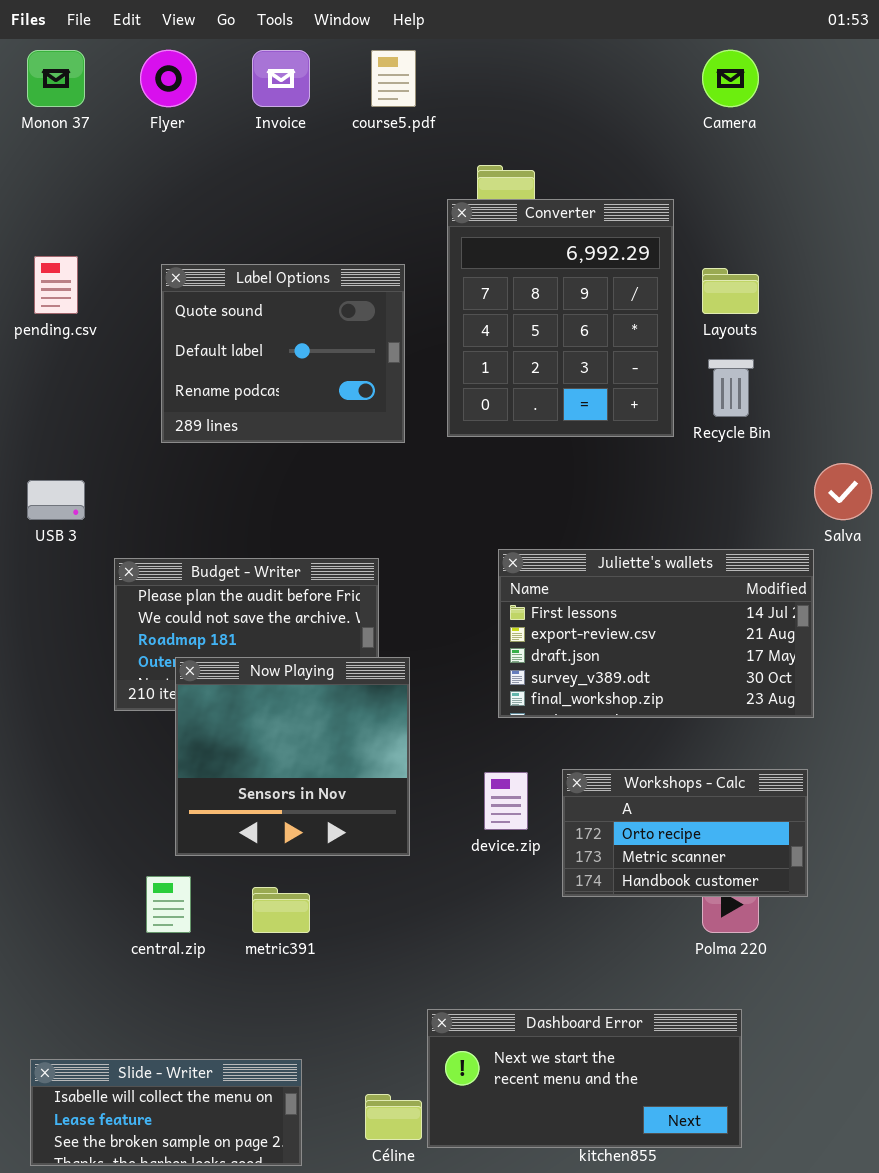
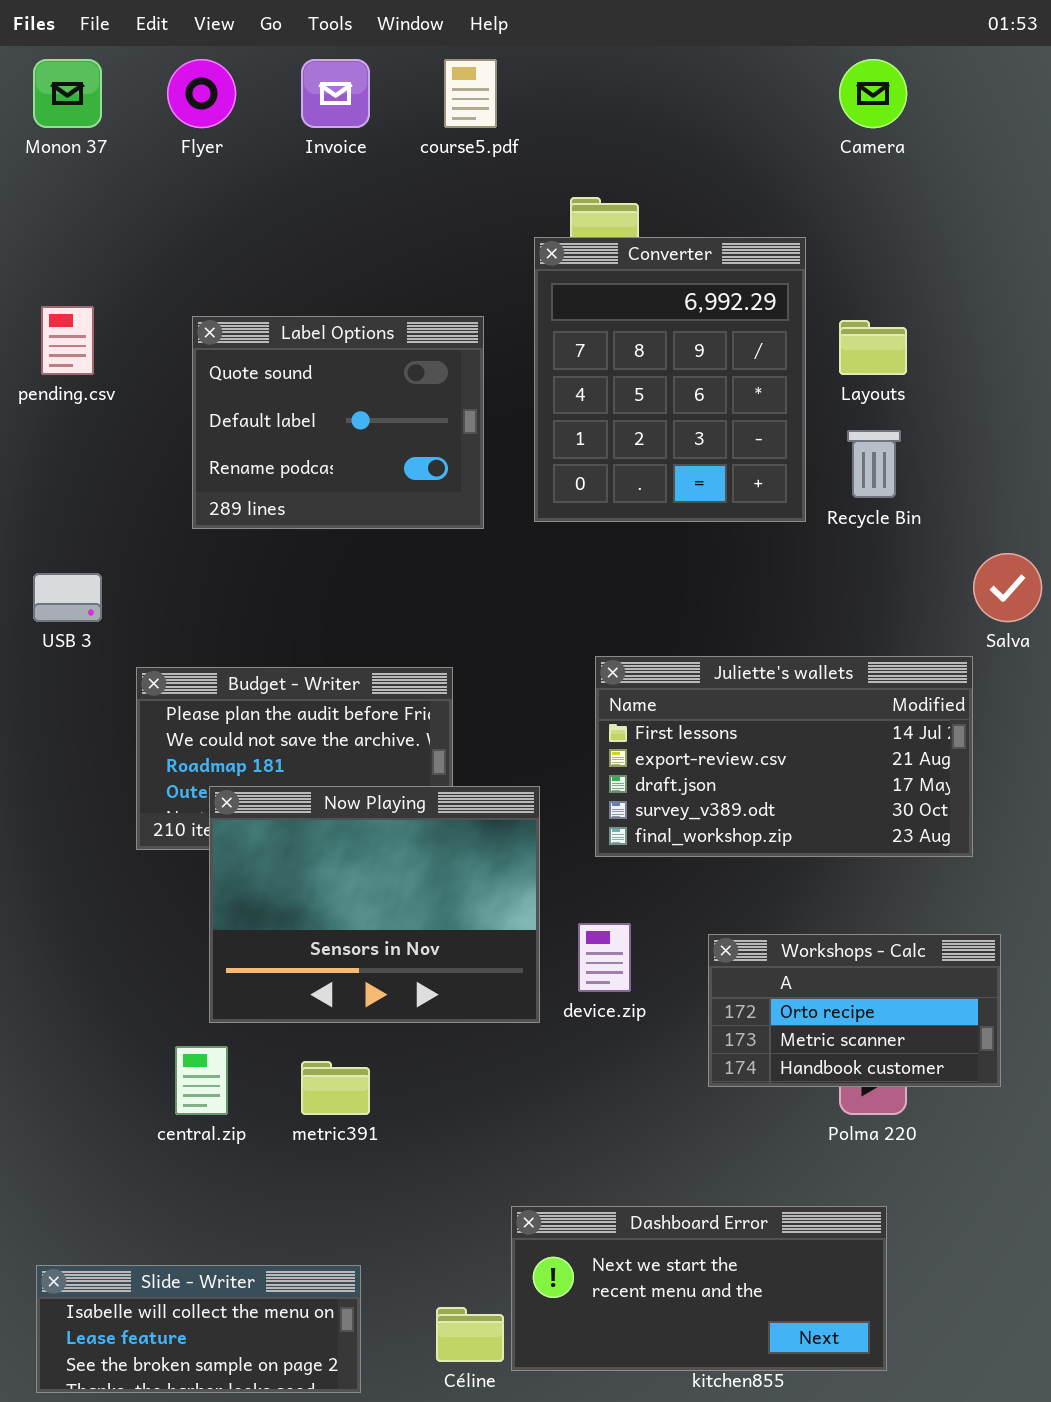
Now Playing: [175,657,410,856] -> [209,786,540,1023], resized
Workshops - Calc: [562,769,808,897] -> [708,934,1001,1087], moved

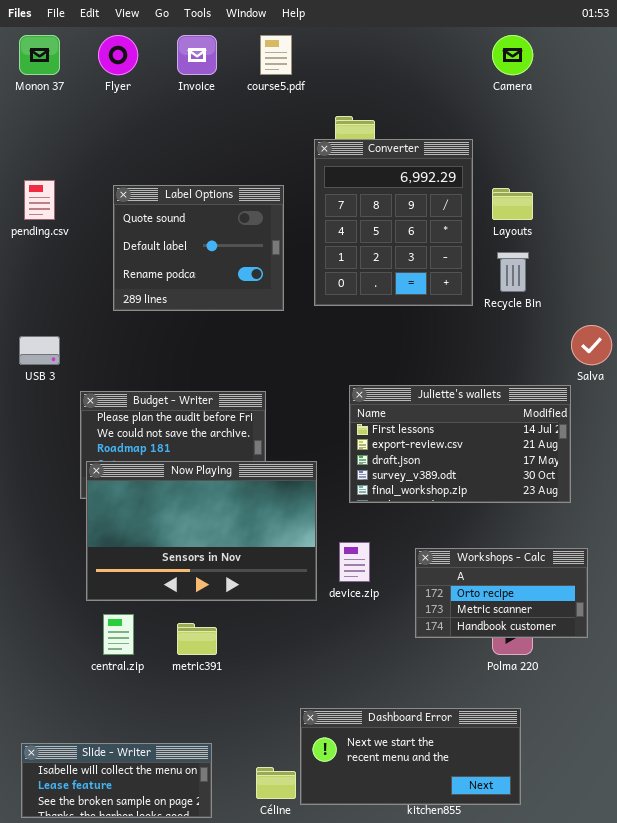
Now Playing: [209,786,540,1023] -> [86,461,317,601], resized

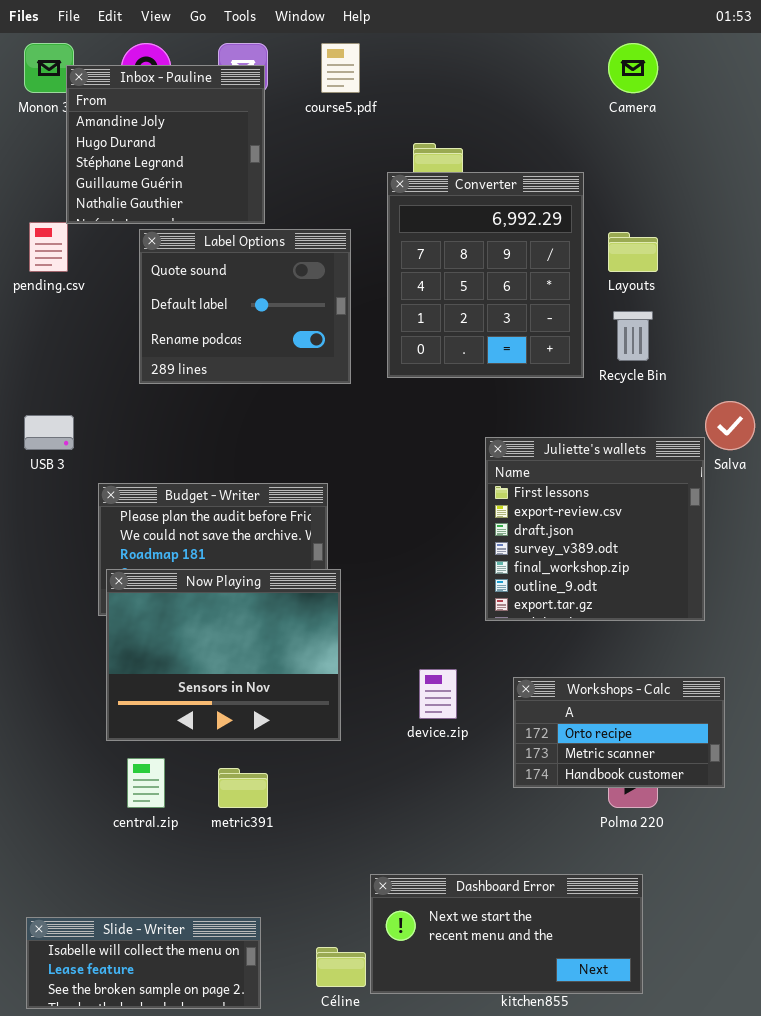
Inbox - Pauline: none -> [66,65,265,224], opened
Juliette's wallets: [349,385,571,503] -> [485,437,705,621], resized
Now Playing: [86,461,317,601] -> [106,569,341,741], resized

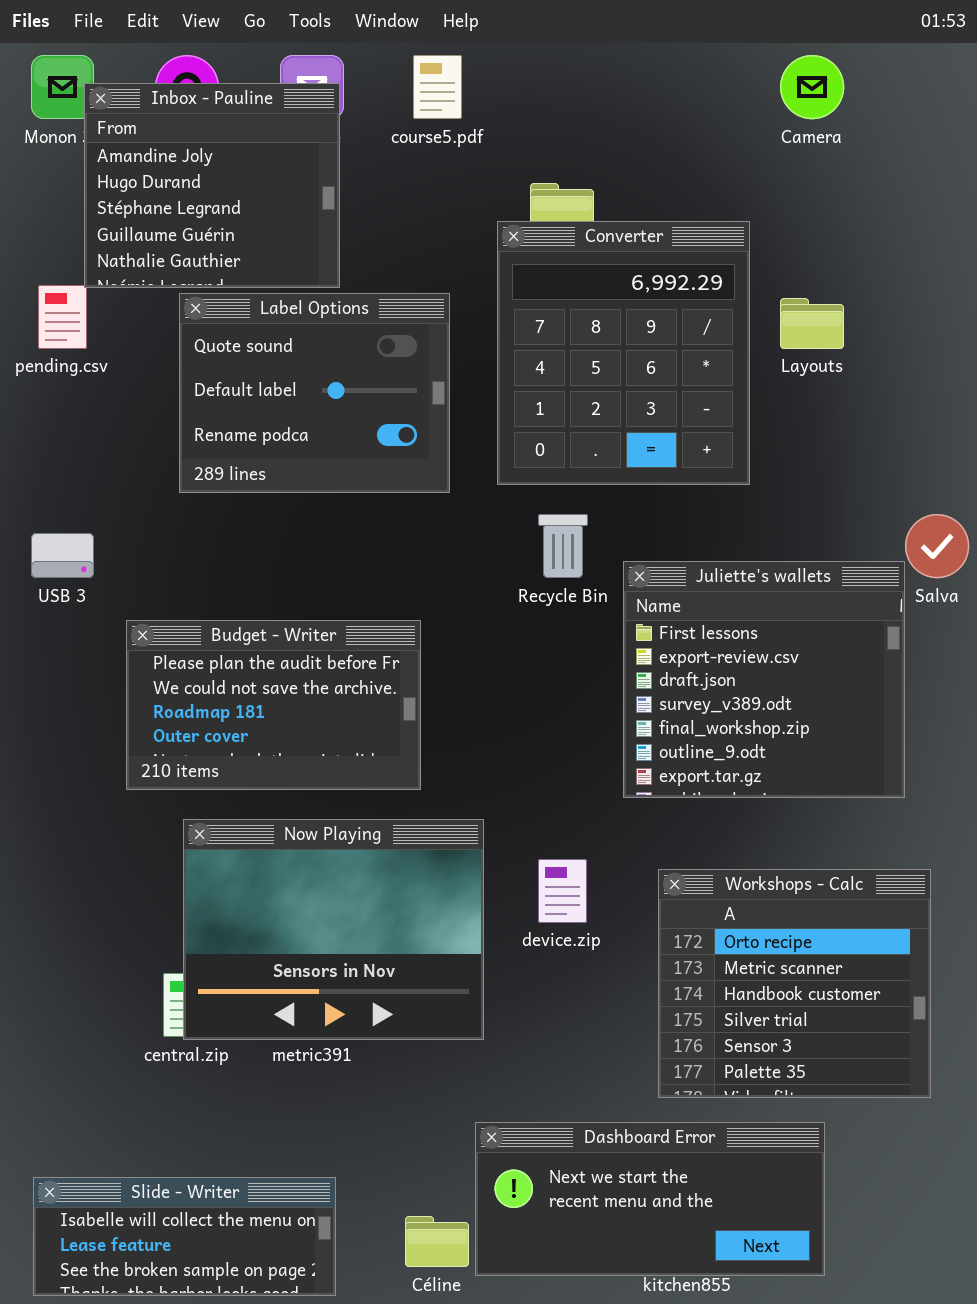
Recycle Bin: [613,311,653,361] -> [538,514,588,578], moved
Now Playing: [106,569,341,741] -> [183,819,484,1040], moved
Workshops - Calc: [513,677,725,788] -> [658,869,931,1098], resized

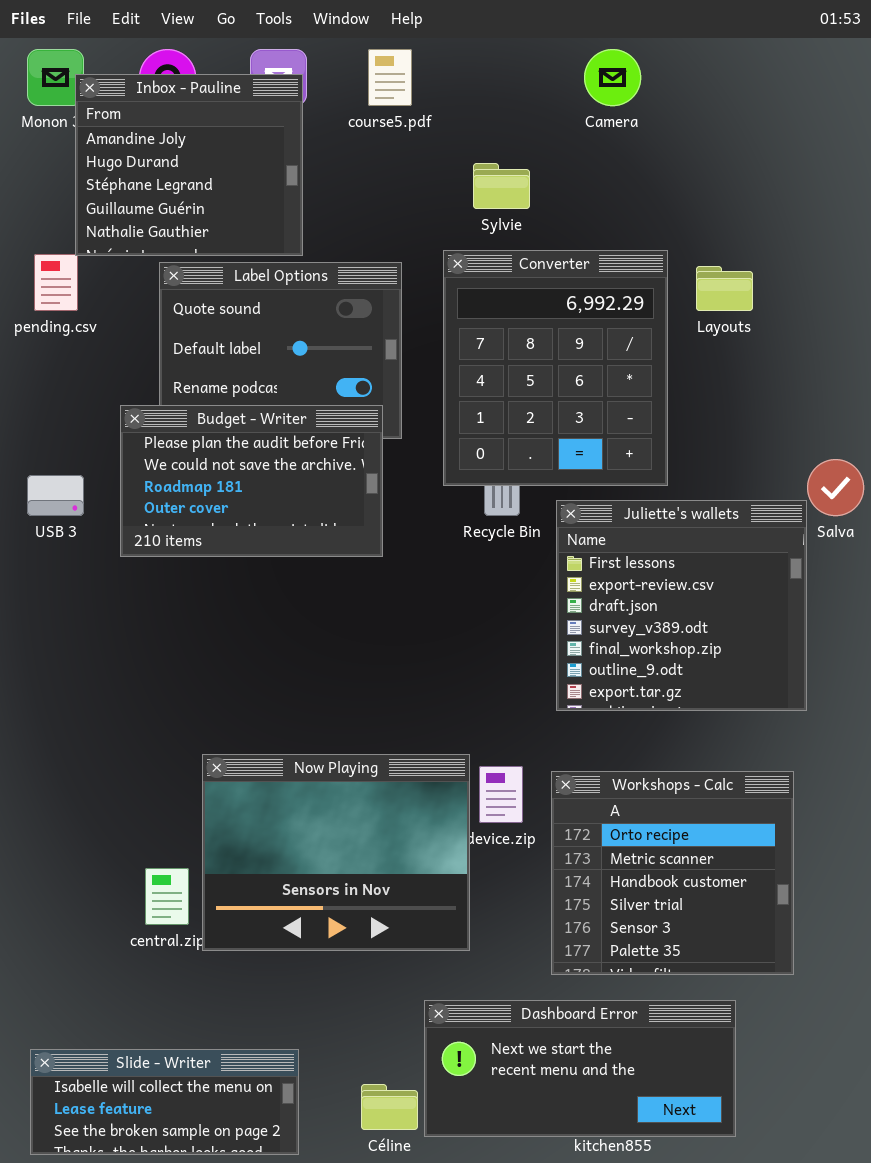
Camera: [780,55,844,119] -> [584,49,641,106], moved
Converter: [497,221,750,485] -> [443,250,668,486], moved
Budget - Writer: [126,620,421,790] -> [120,405,383,557], moved
Now Playing: [183,819,484,1040] -> [202,754,470,951], moved
Workshops - Calc: [658,869,931,1098] -> [551,771,794,975], moved

